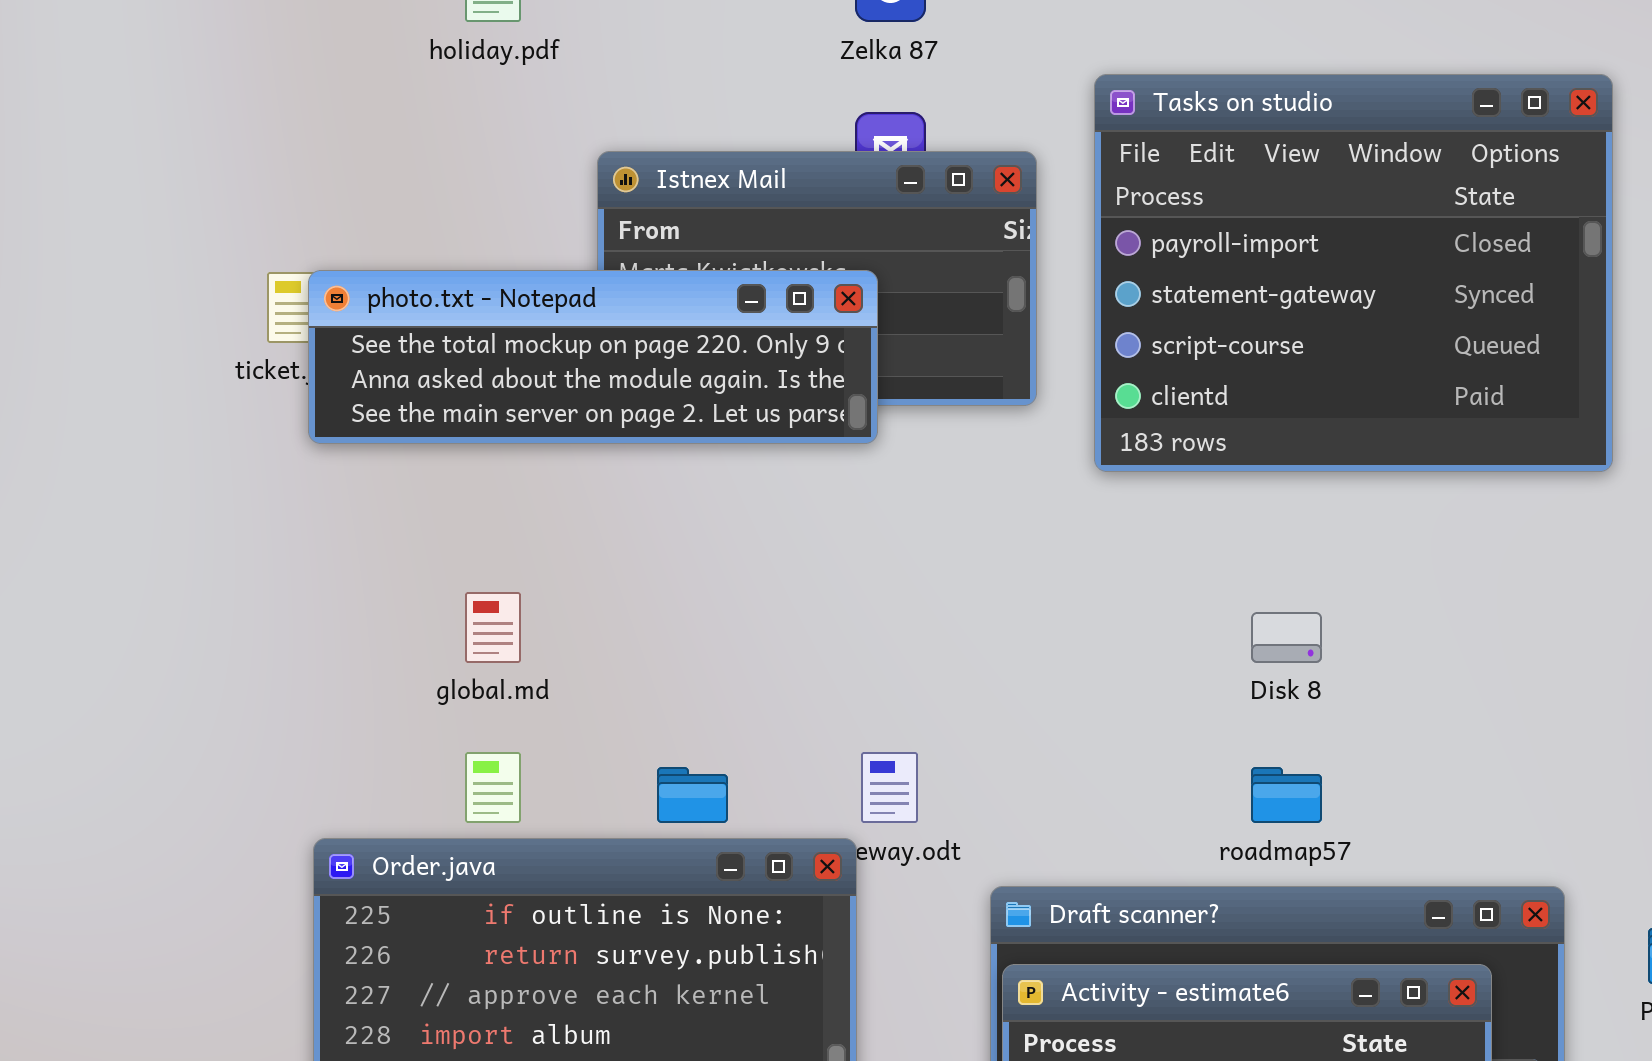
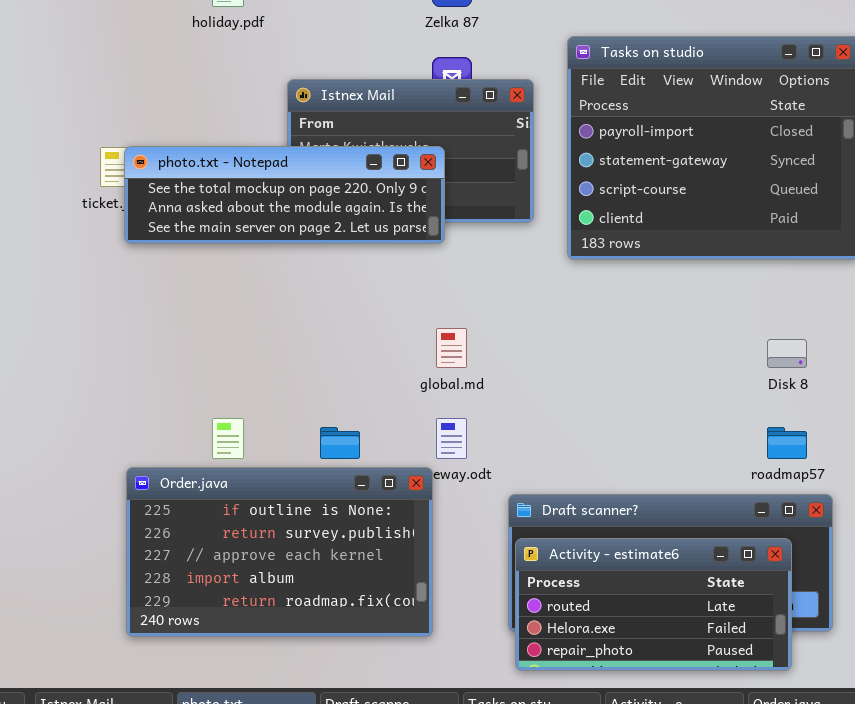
global.md: [465,592,521,663] -> [436,328,467,368], moved
Disk 8: [1251,612,1322,663] -> [767,339,807,368], moved
roadmap57: [1251,767,1322,823] -> [767,427,807,459], moved

